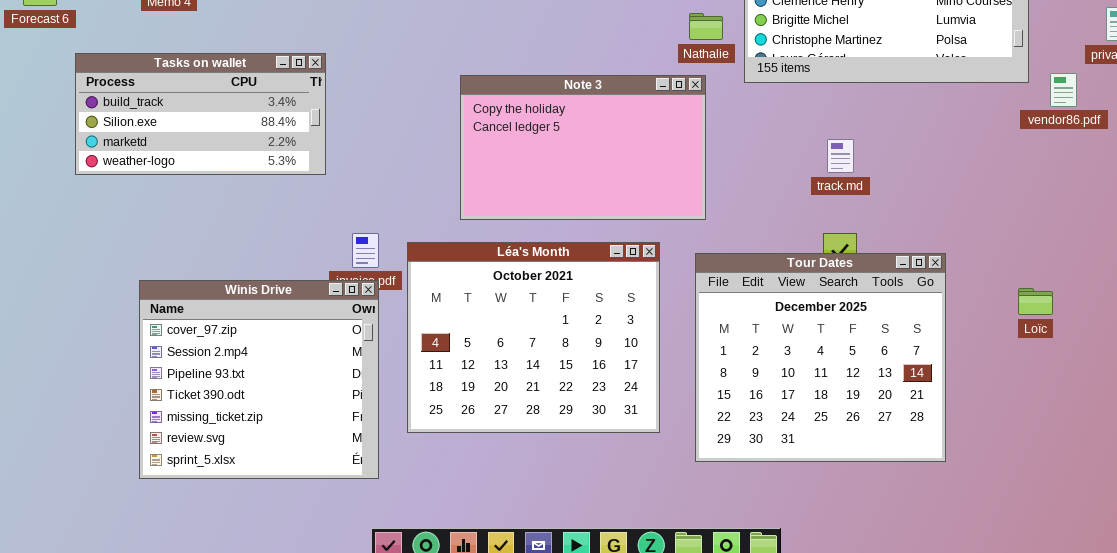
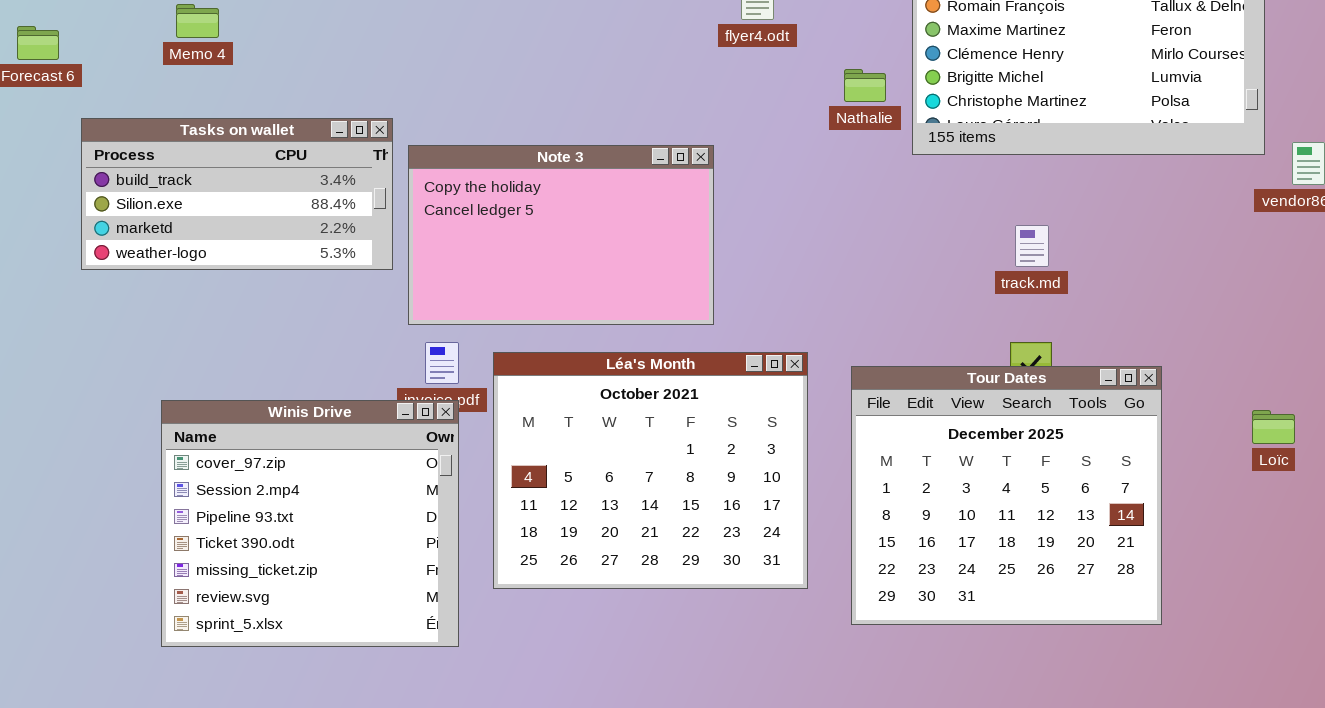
Note 3: [460,75,706,220] -> [408,145,714,325], moved

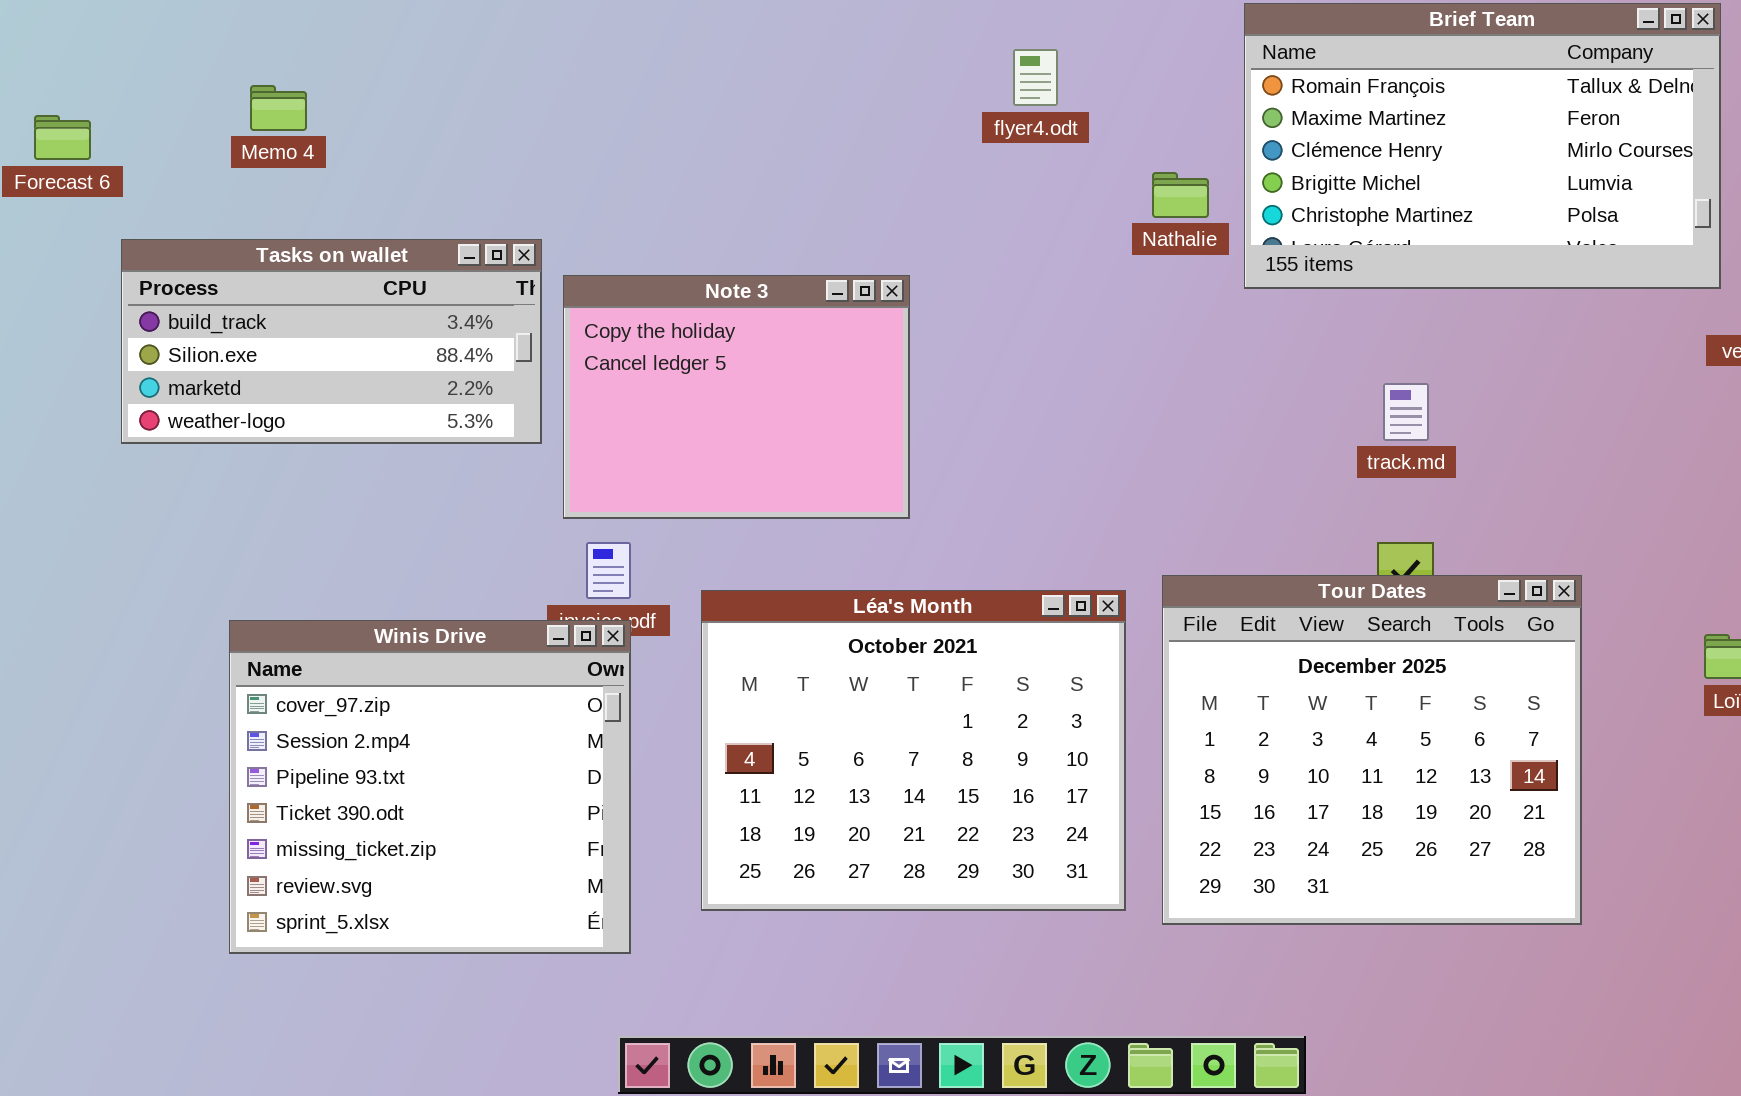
Note 3: [408,145,714,325] -> [563,275,910,519], resized
Léa's Month: [493,352,808,589] -> [701,590,1126,911], moved

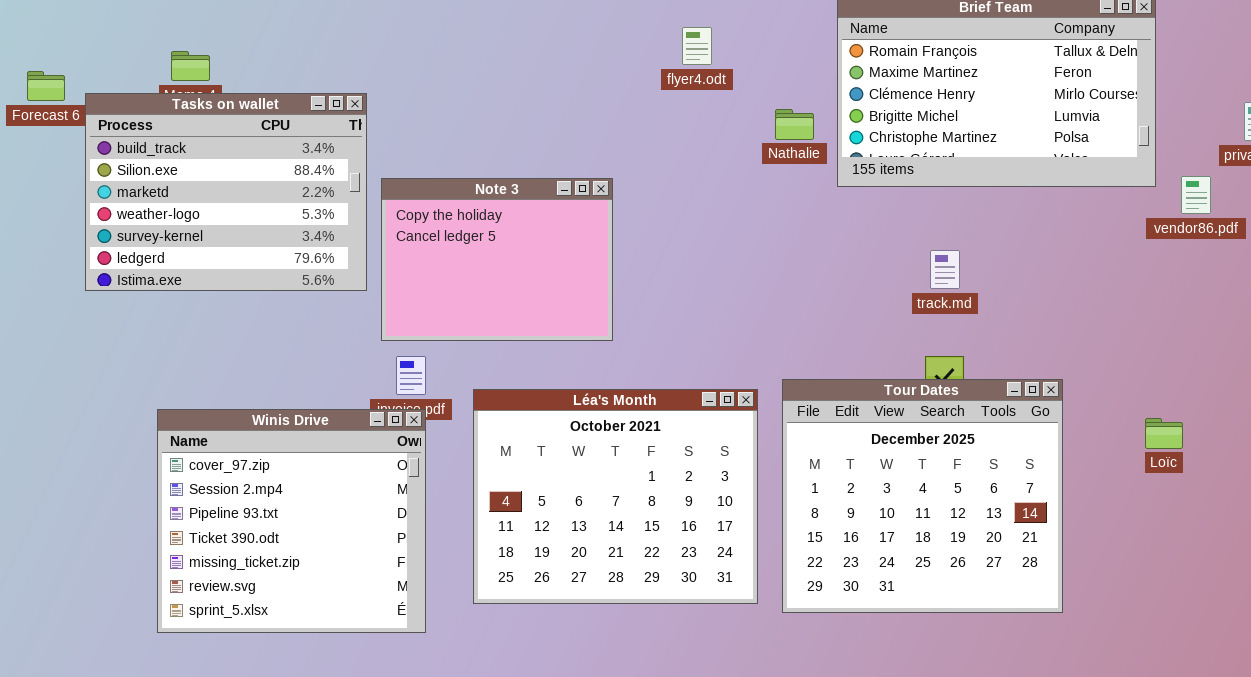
Tasks on wallet: [121,239,542,444] -> [85,93,367,291], resized

